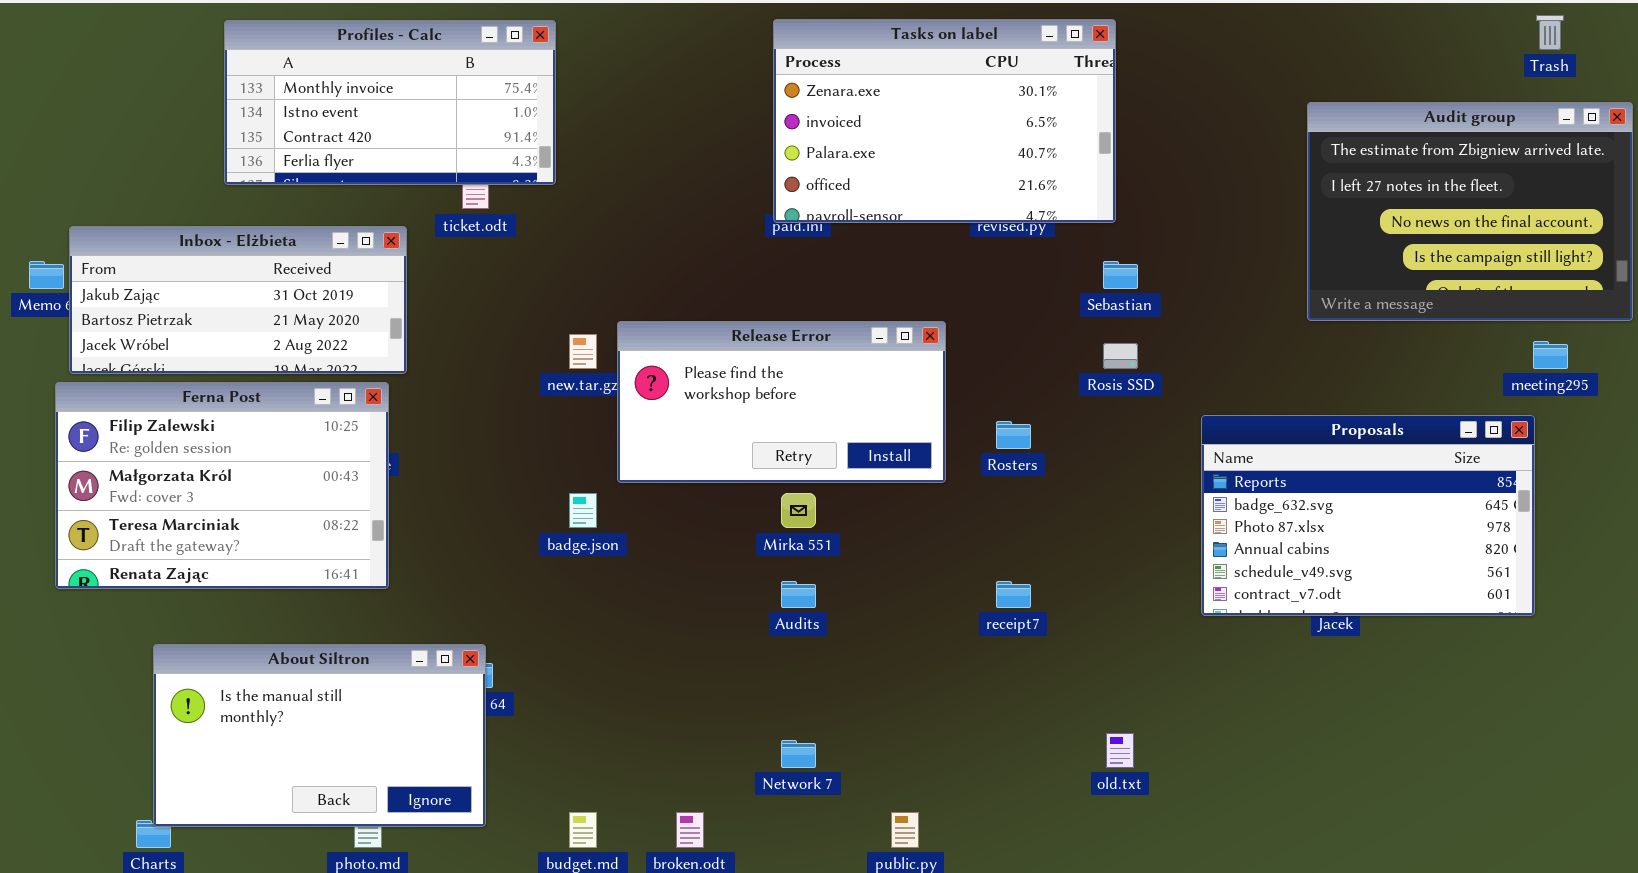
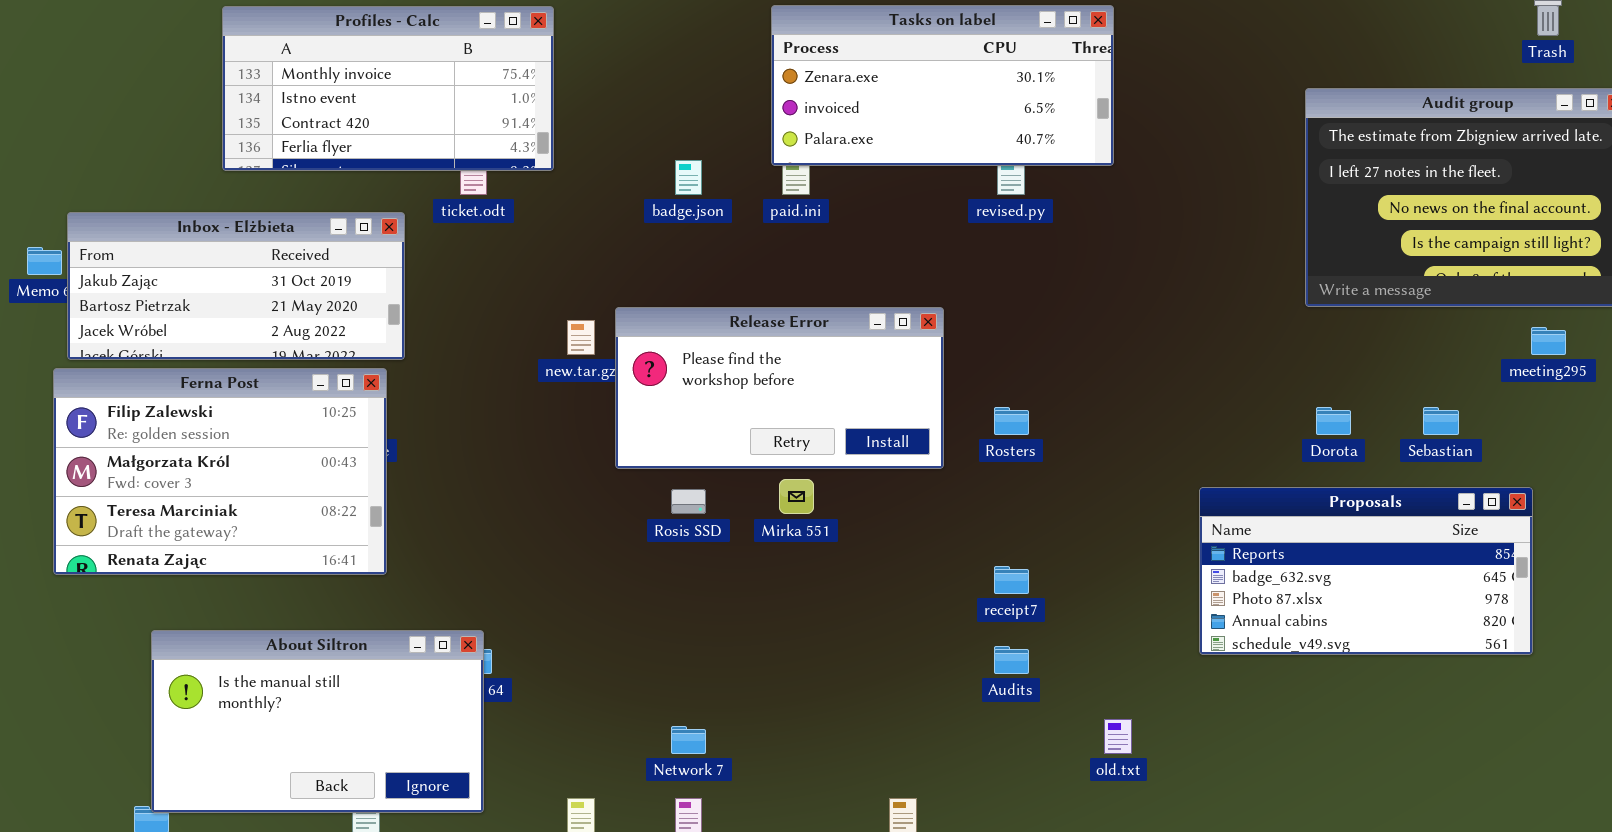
Tasks on label: [773,19,1116,223] -> [771,5,1114,166], resized
Sebastian: [1103,261,1138,289] -> [1423,407,1459,435], moved
Rosis SSD: [1103,343,1138,369] -> [671,489,706,514], moved
Proposals: [1201,415,1535,616] -> [1199,487,1533,655], moved, resized
badge.json: [569,493,597,528] -> [675,160,702,195], moved
Audits: [781,581,816,608] -> [994,646,1029,674], moved
Network 7: [781,740,816,768] -> [671,726,706,754], moved

